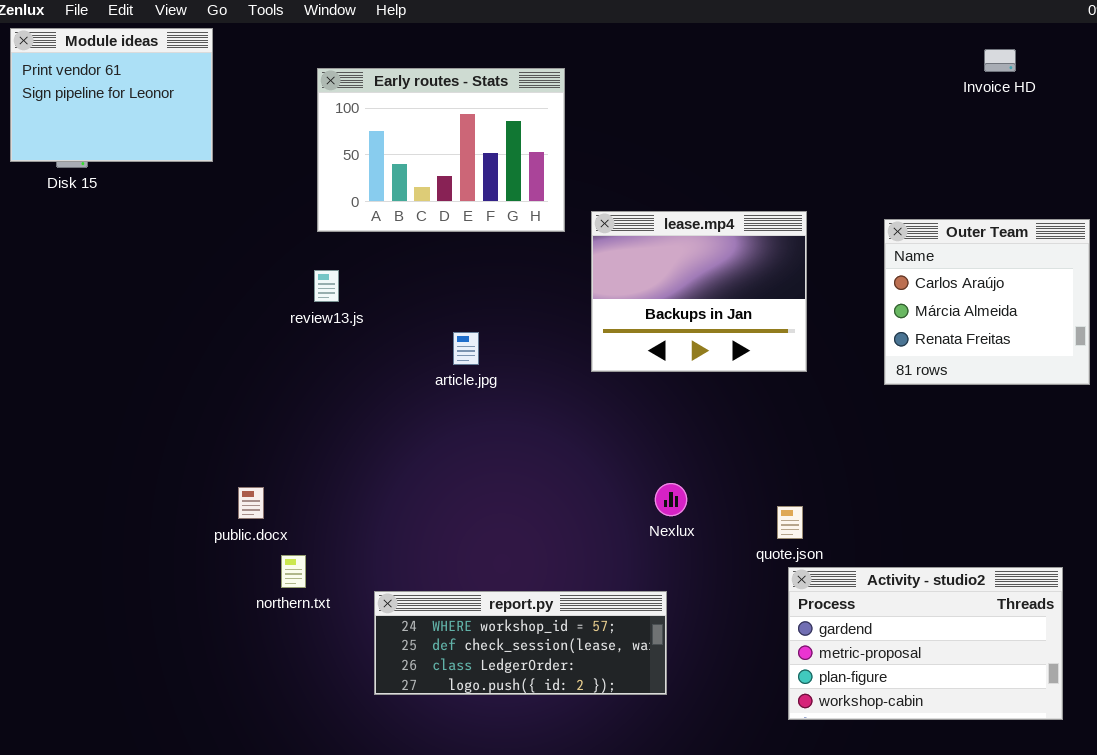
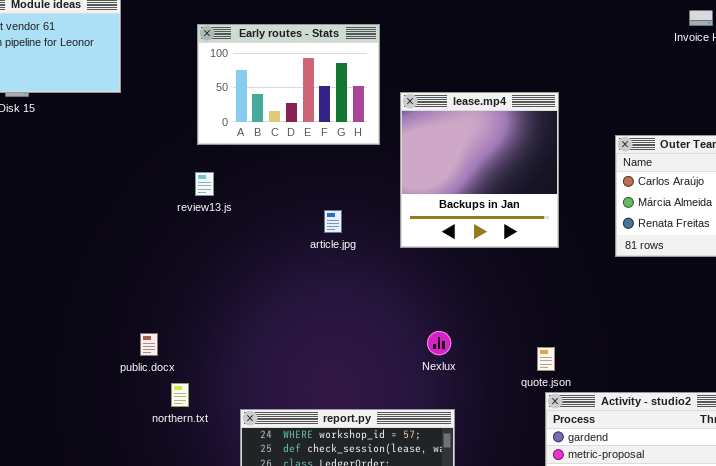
lease.mp4: [591,211,807,372] -> [400,92,559,248], resized
article.jpg: [453,332,479,365] -> [324,210,342,233], moved
Nexlux: [655,483,687,516] -> [427,331,451,355], moved

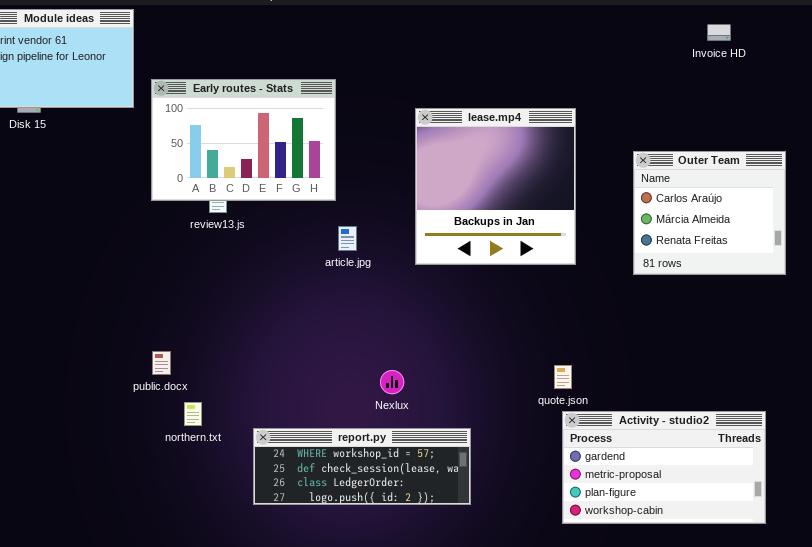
Early routes - Stats: [197,24,380,145] -> [151,79,336,201], moved
Nexlux: [427,331,451,355] -> [380,370,404,394], moved

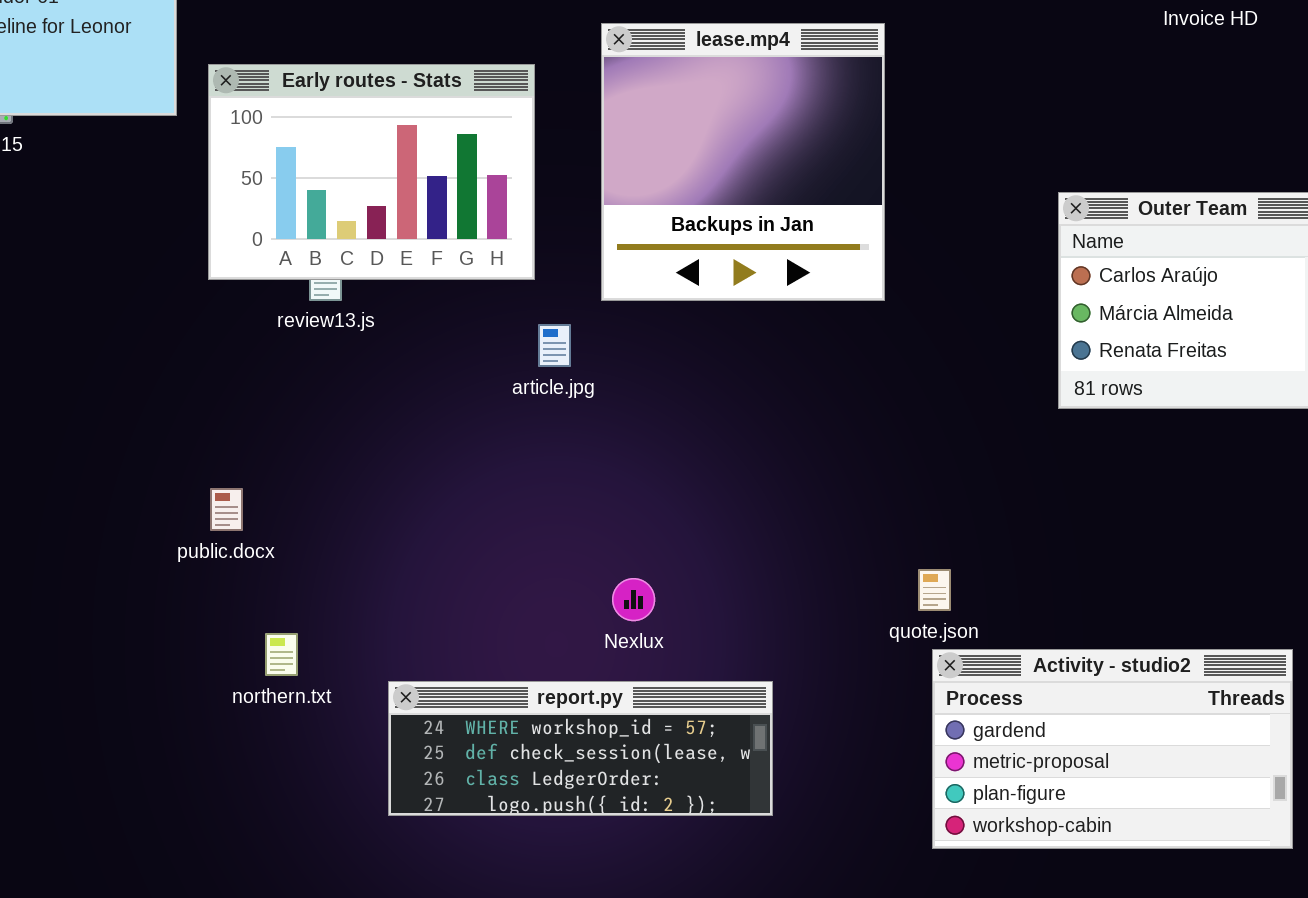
lease.mp4: [415,108,576,265] -> [601,23,885,301], moved
public.docx: [152,351,171,375] -> [210,488,243,531], moved

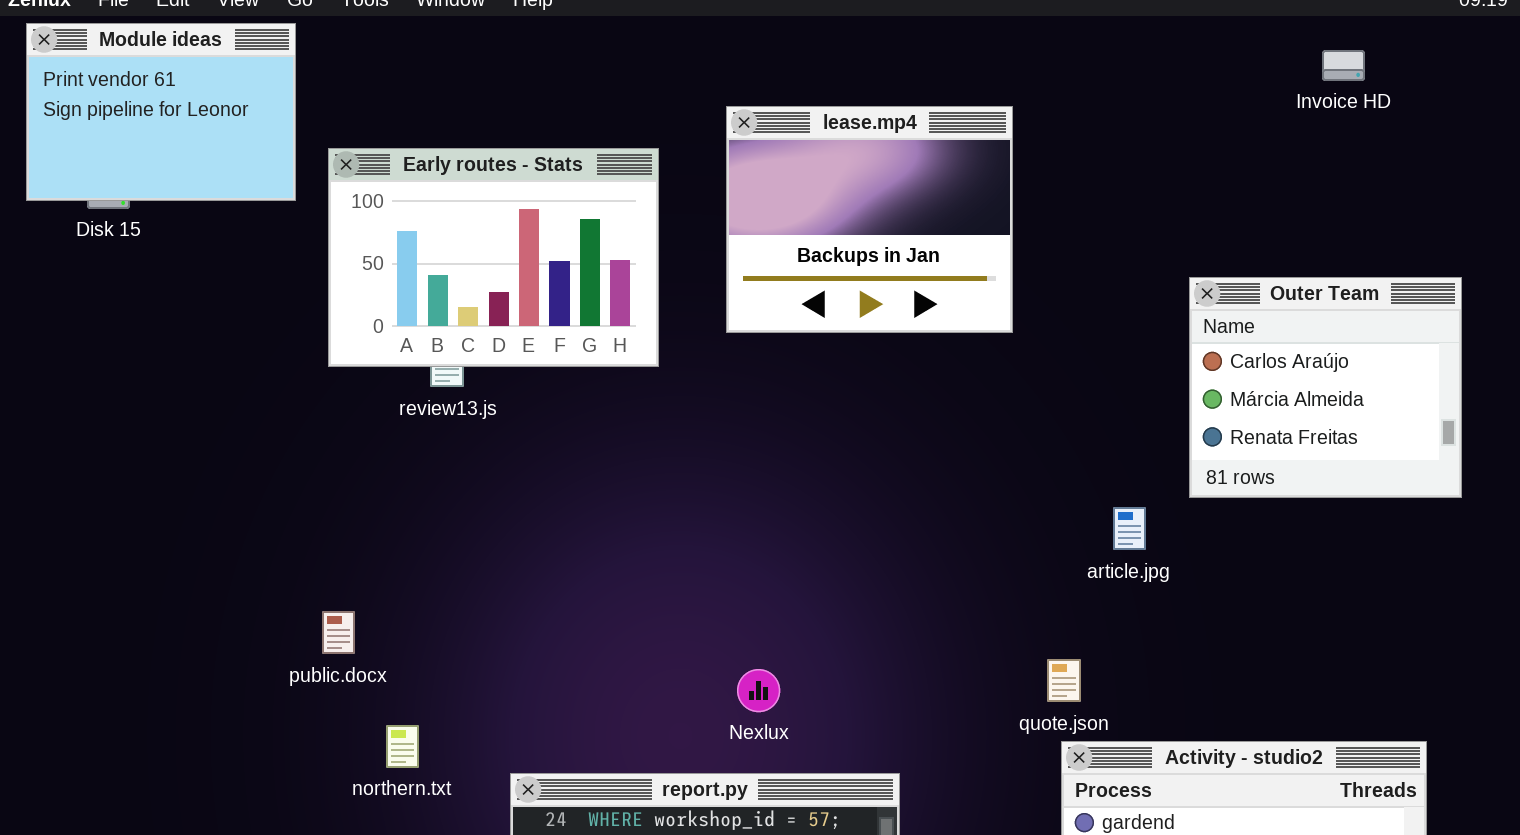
lease.mp4: [601,23,885,301] -> [726,106,1013,333], resized
article.jpg: [538,324,571,367] -> [1113,507,1146,550], moved
public.docx: [210,488,243,531] -> [322,611,355,654], moved

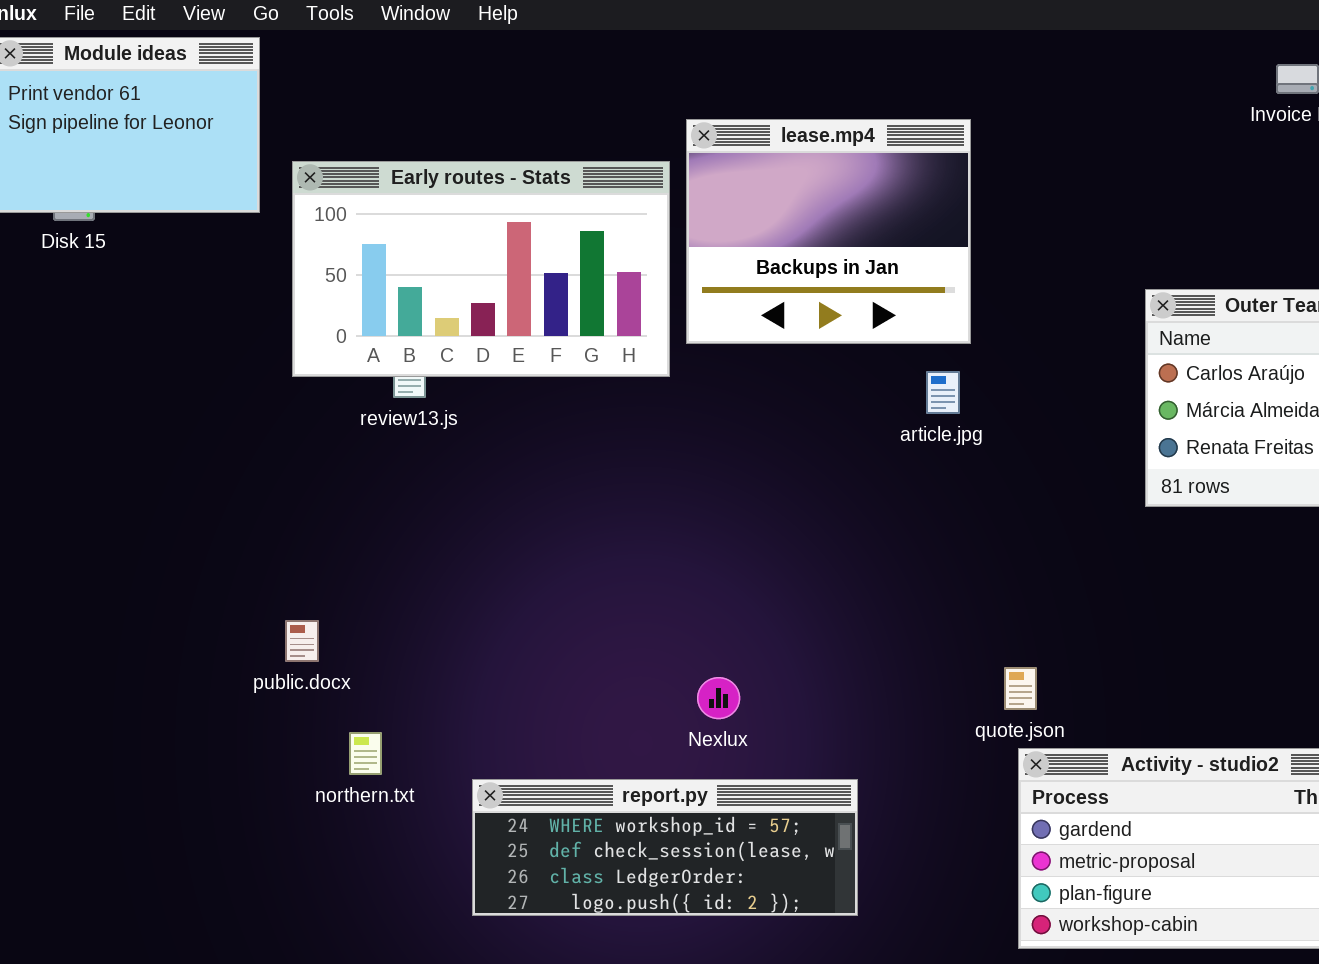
Early routes - Stats: [328,148,659,367] -> [292,161,670,377], resized
article.jpg: [1113,507,1146,550] -> [926,371,960,414], moved

